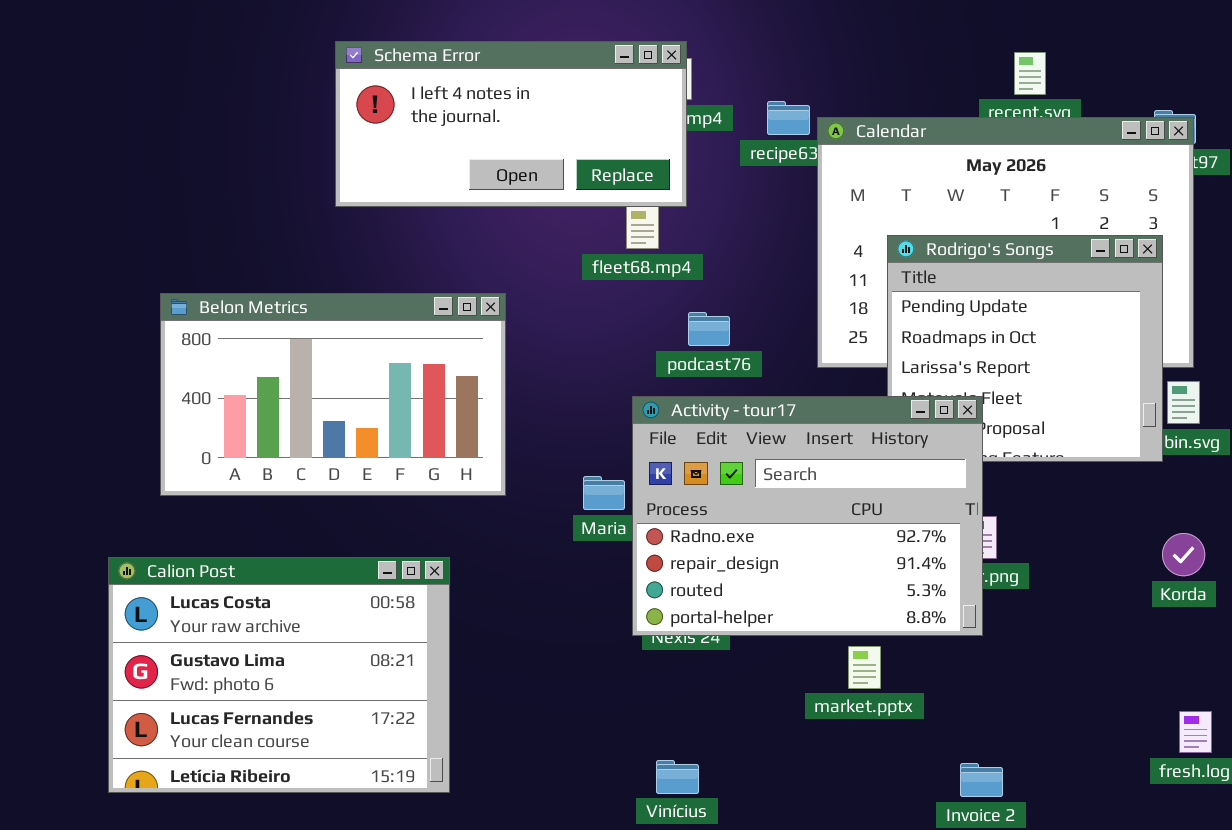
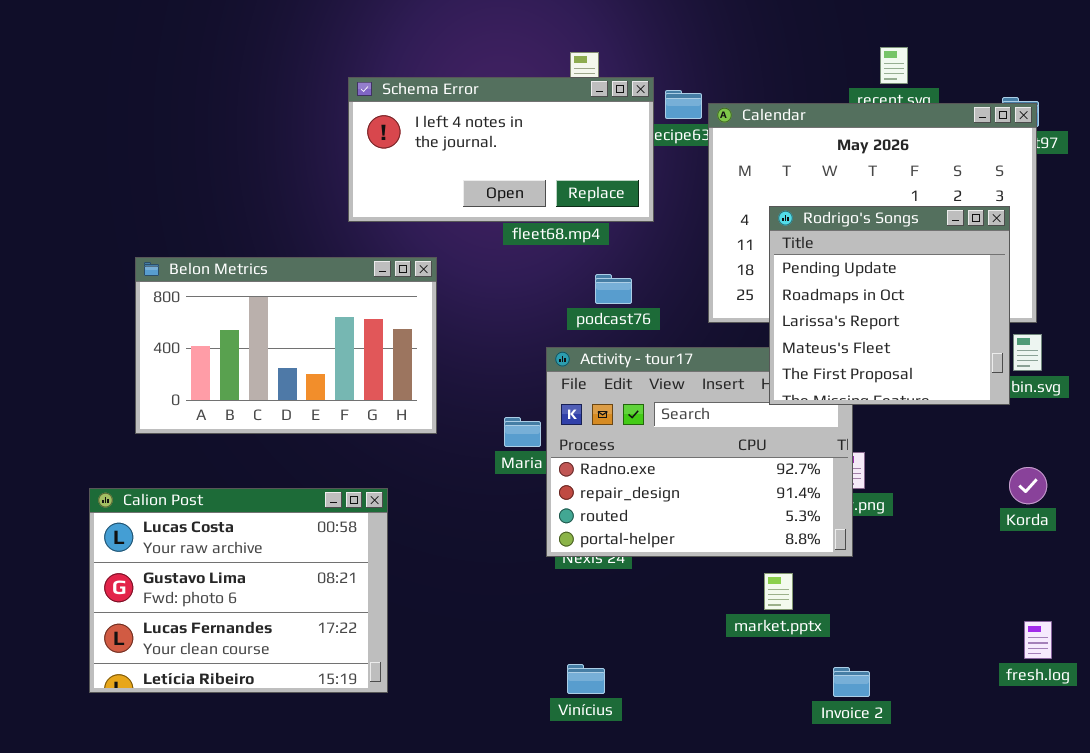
Schema Error: [335,41,687,207] -> [348,77,654,222], moved
Rodrigo's Songs: [887,235,1163,462] -> [769,206,1010,405], raised
market.pptx: [848,646,881,689] -> [764,573,793,610], moved

